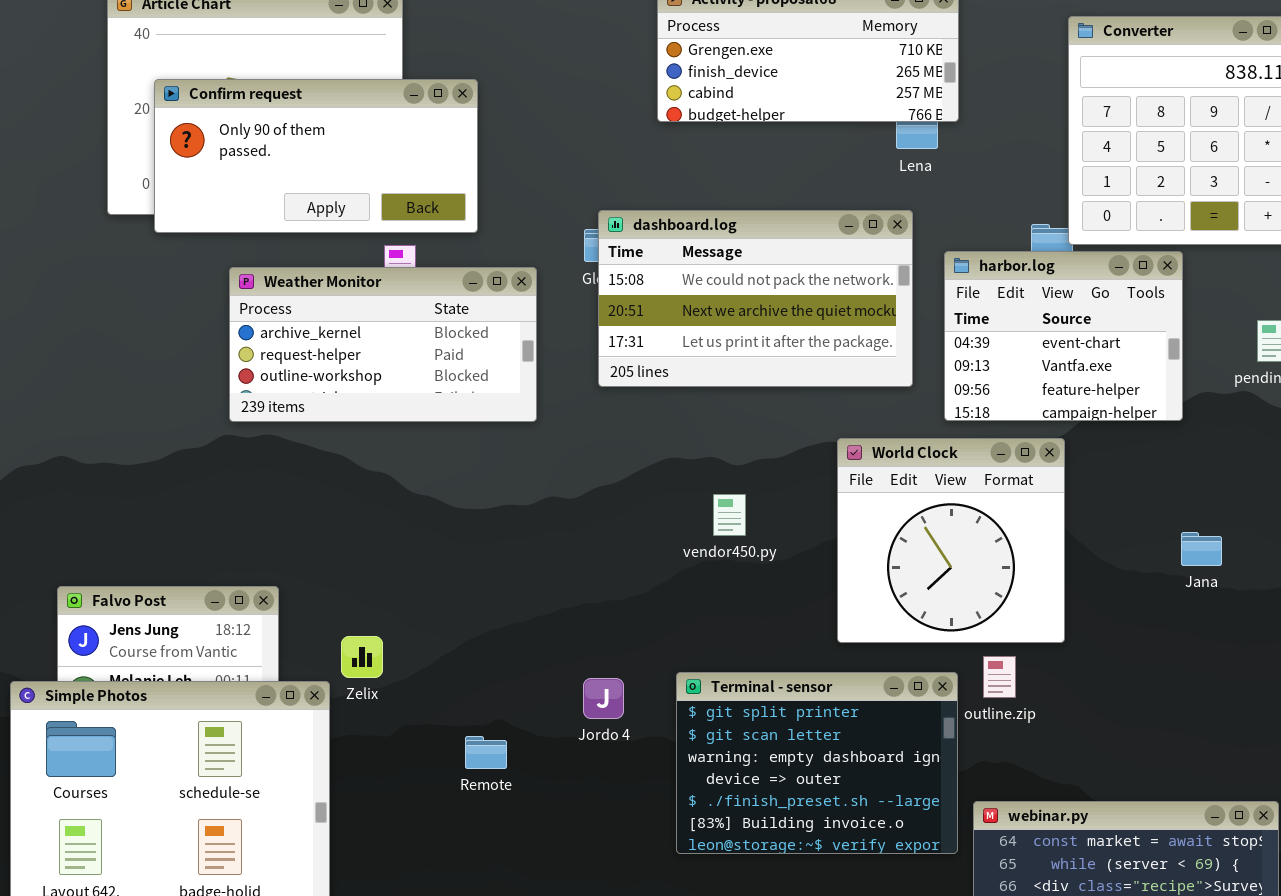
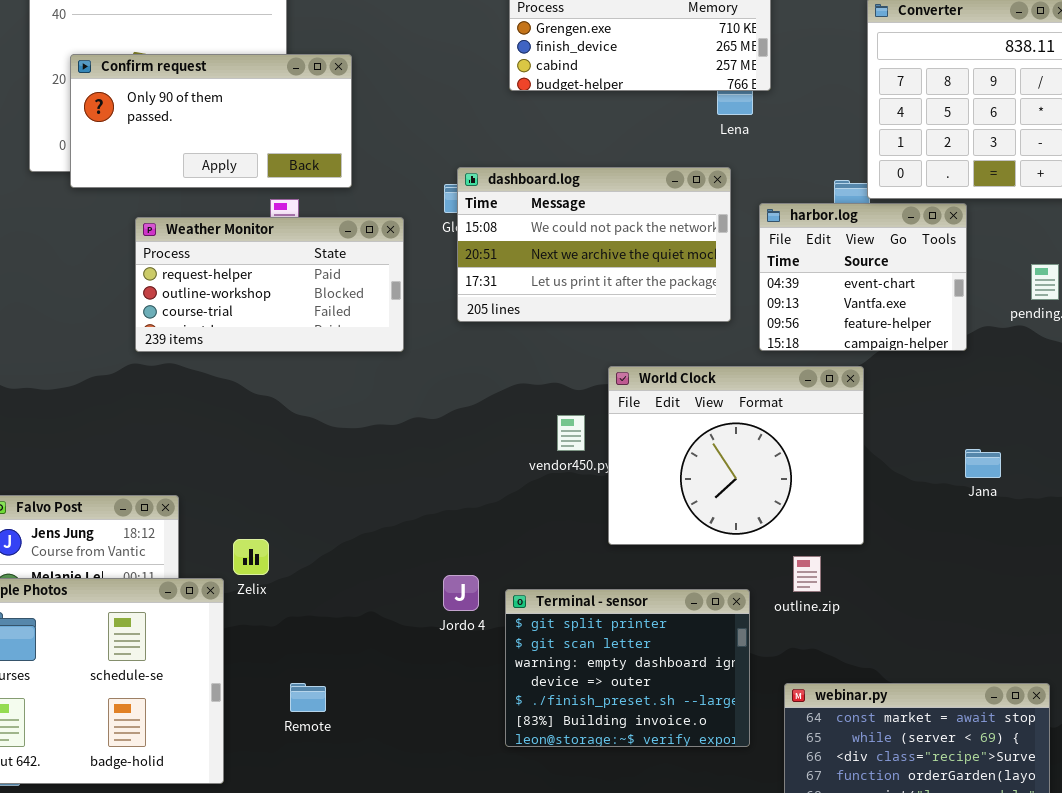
Weather Monitor: [229,267,537,422] -> [135,217,404,352], scrolled down 1 row
World Clock: [837,438,1065,643] -> [608,366,864,545], resized
Terminal - sensor: [676,672,958,854] -> [505,589,750,747], moved
Remote: [465,736,507,769] -> [290,683,326,712], moved

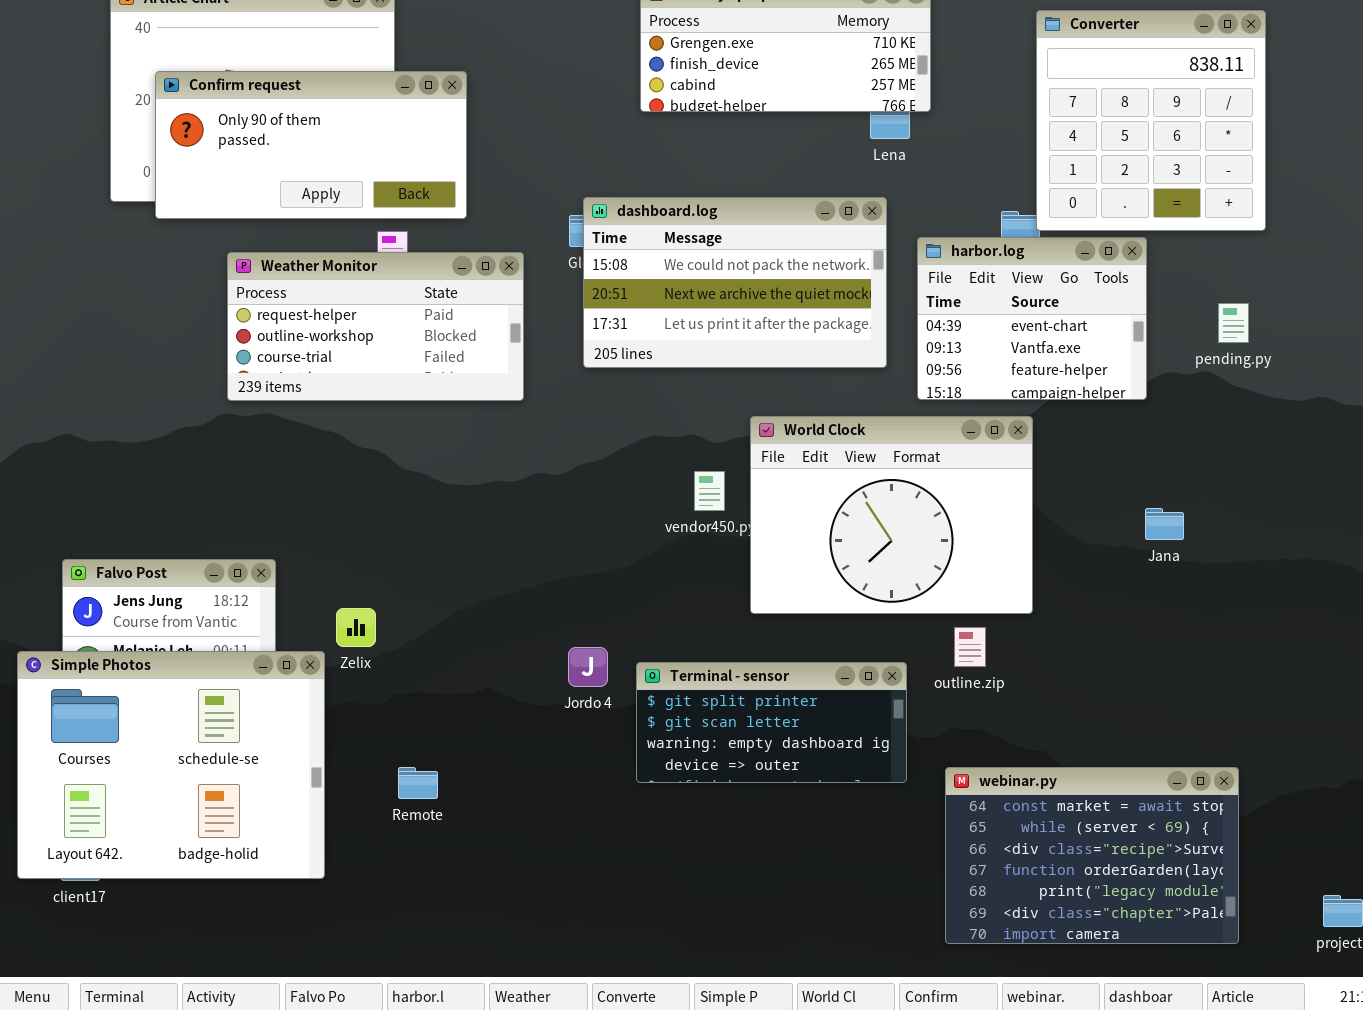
Terminal - sensor: [505,589,750,747] -> [636,662,907,783], resized

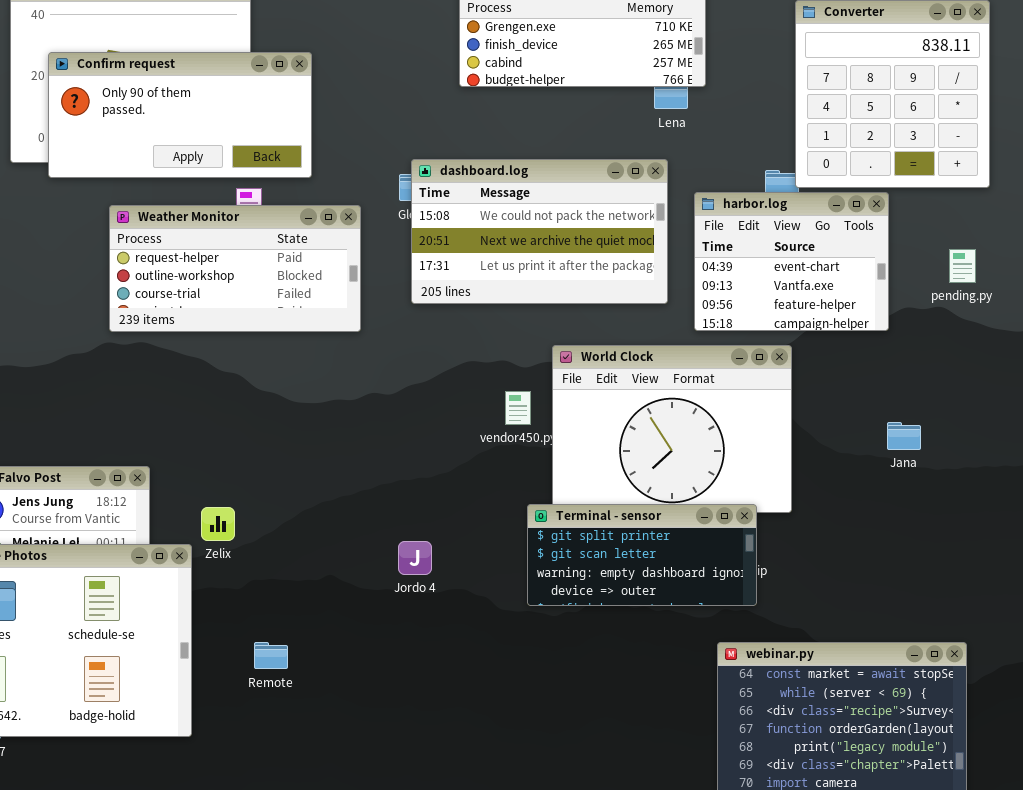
Terminal - sensor: [636,662,907,783] -> [527,504,757,606], moved

